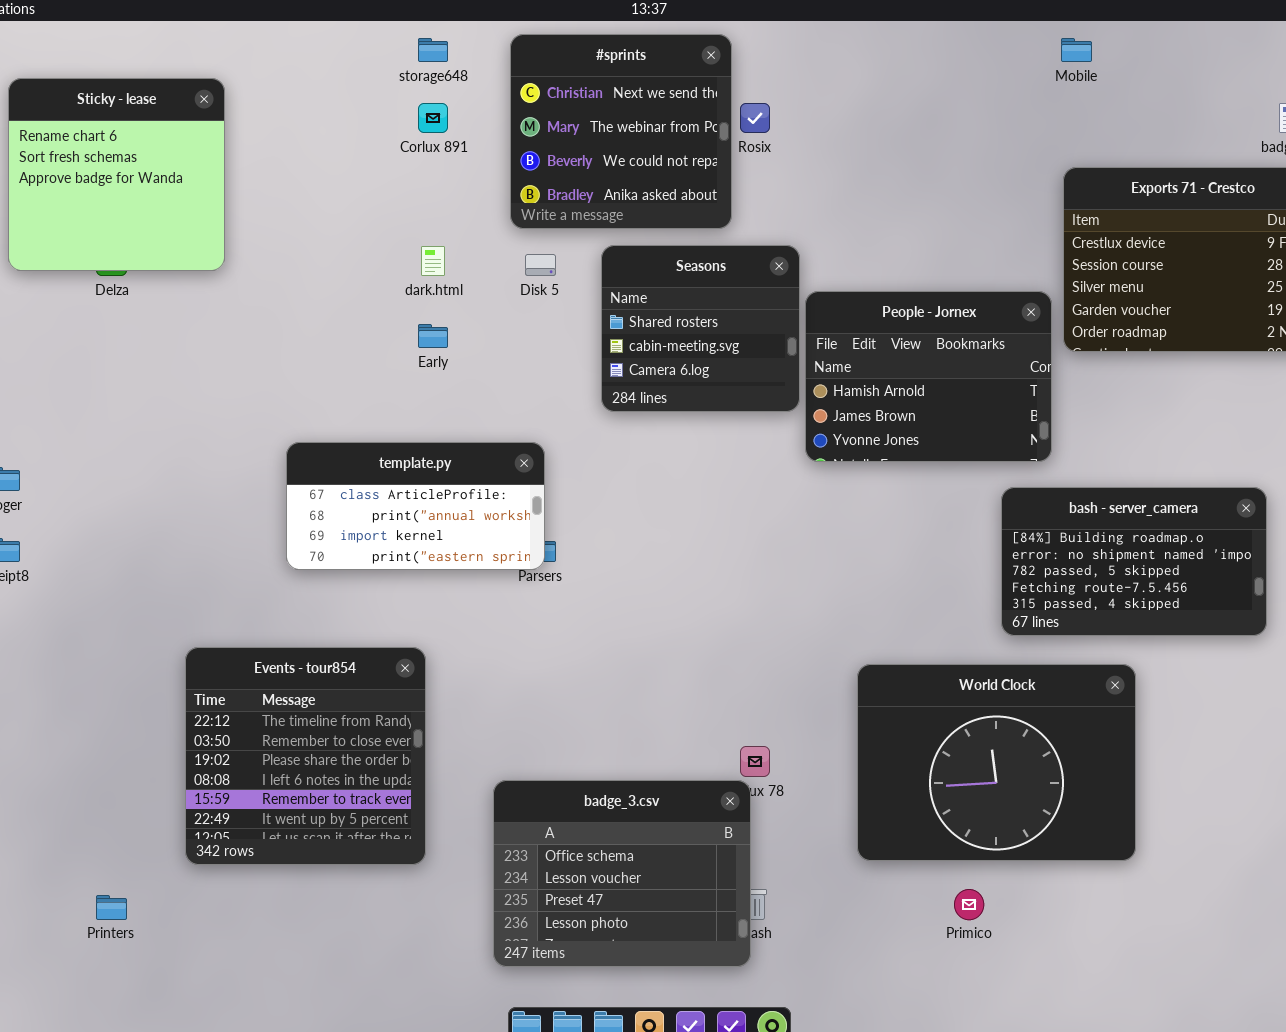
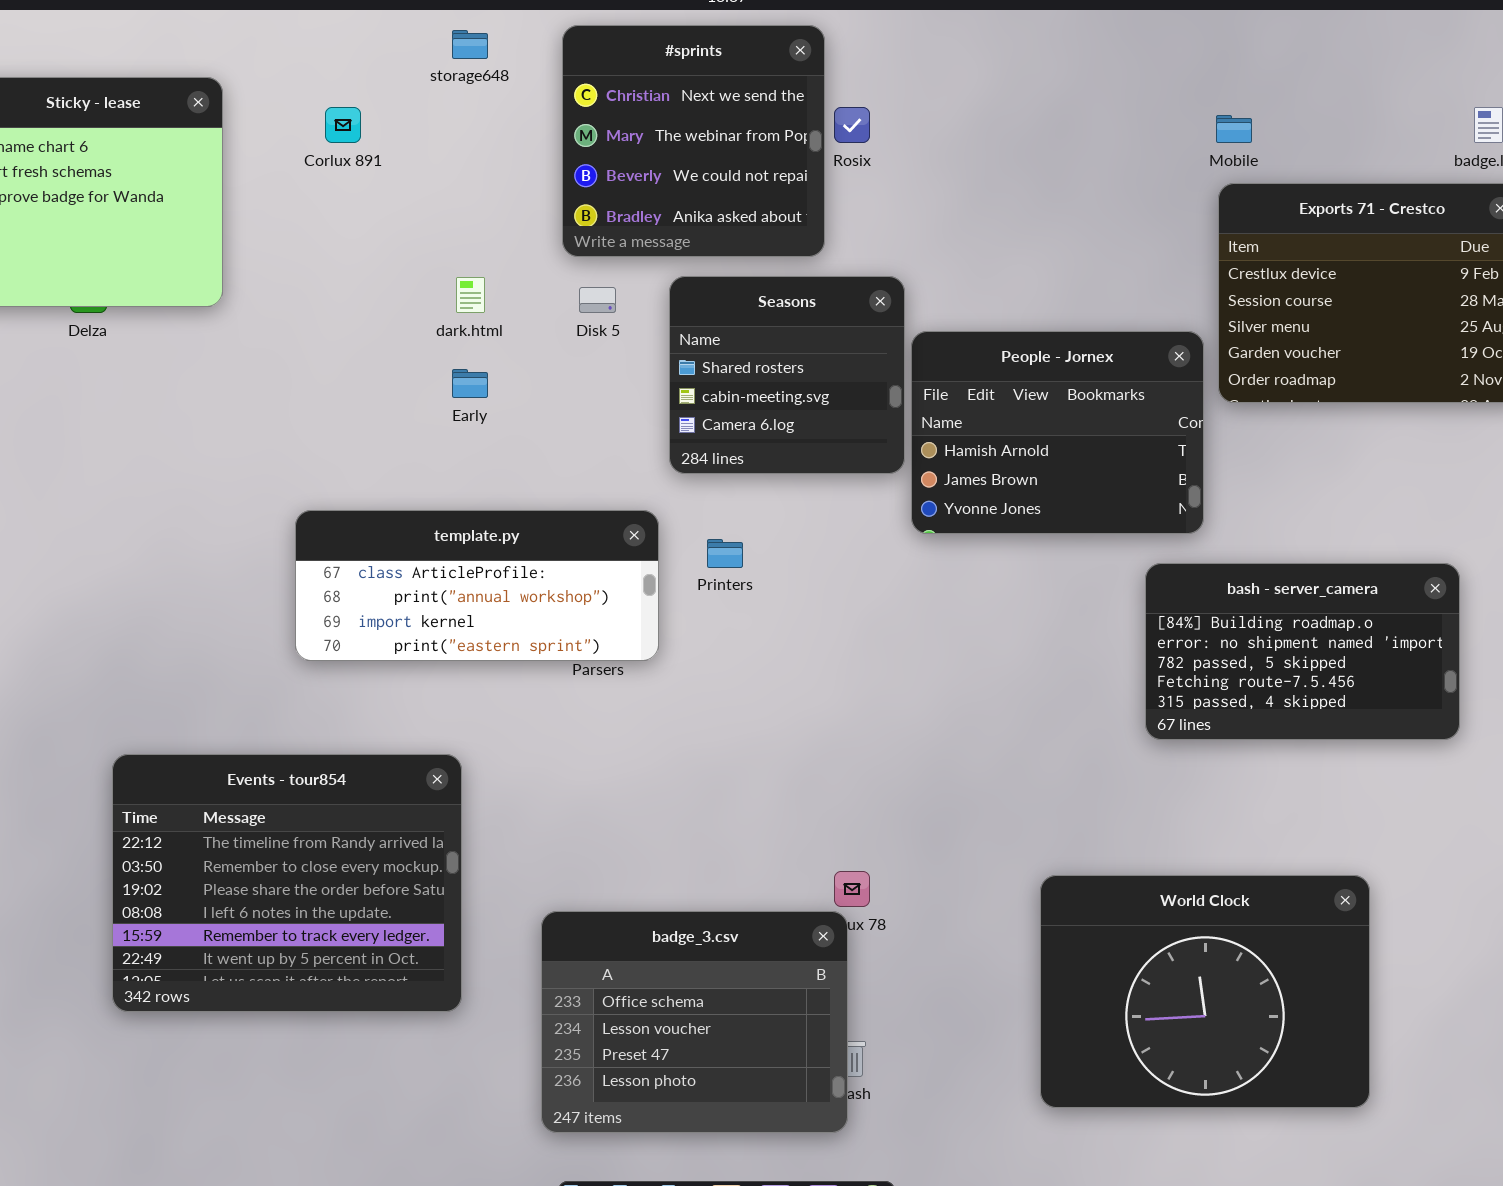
Mobile: [1061,38,1092,62] -> [1216,115,1252,143], moved
Corlux 891: [418,103,448,133] -> [325,107,361,143], moved
template.py: [286,442,545,570] -> [295,510,659,661], resized
Events - tour854: [185,647,426,865] -> [112,754,462,1012], resized
World Clock: [857,664,1136,861] -> [1040,875,1370,1108], moved
Printers: [96,895,127,920] -> [707,539,743,568], moved

